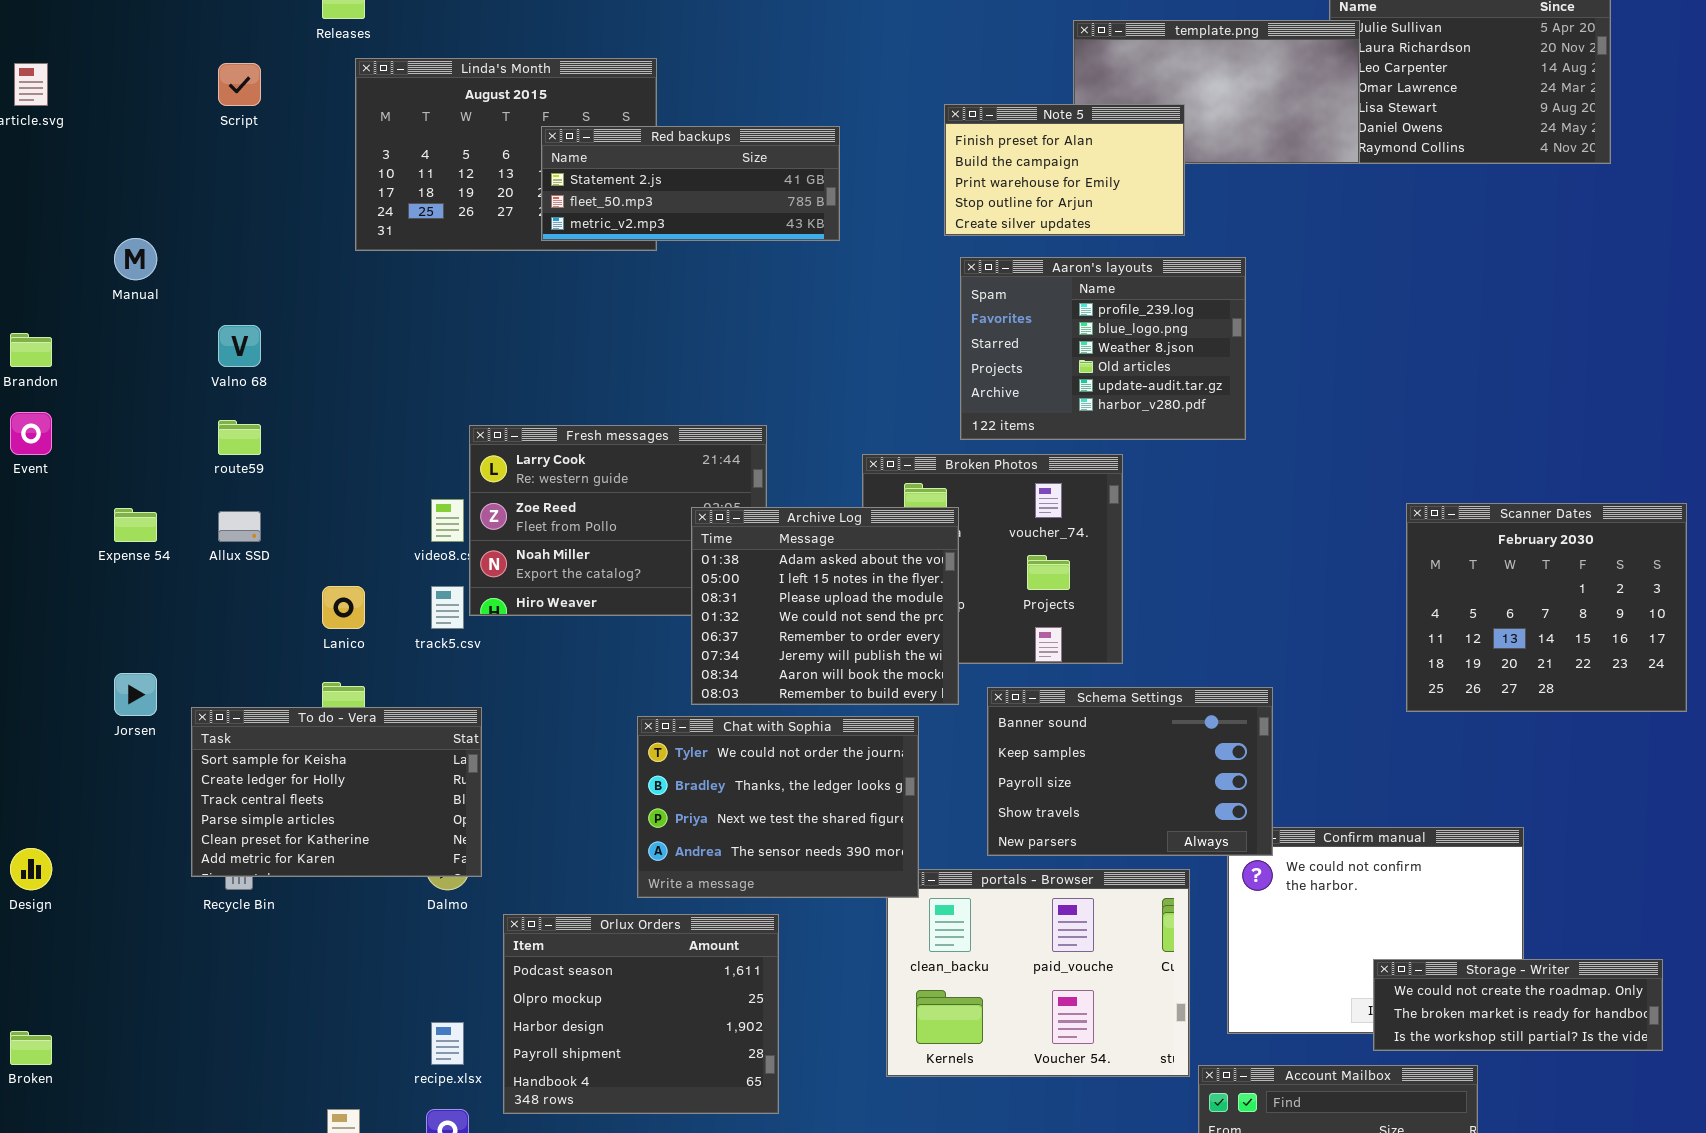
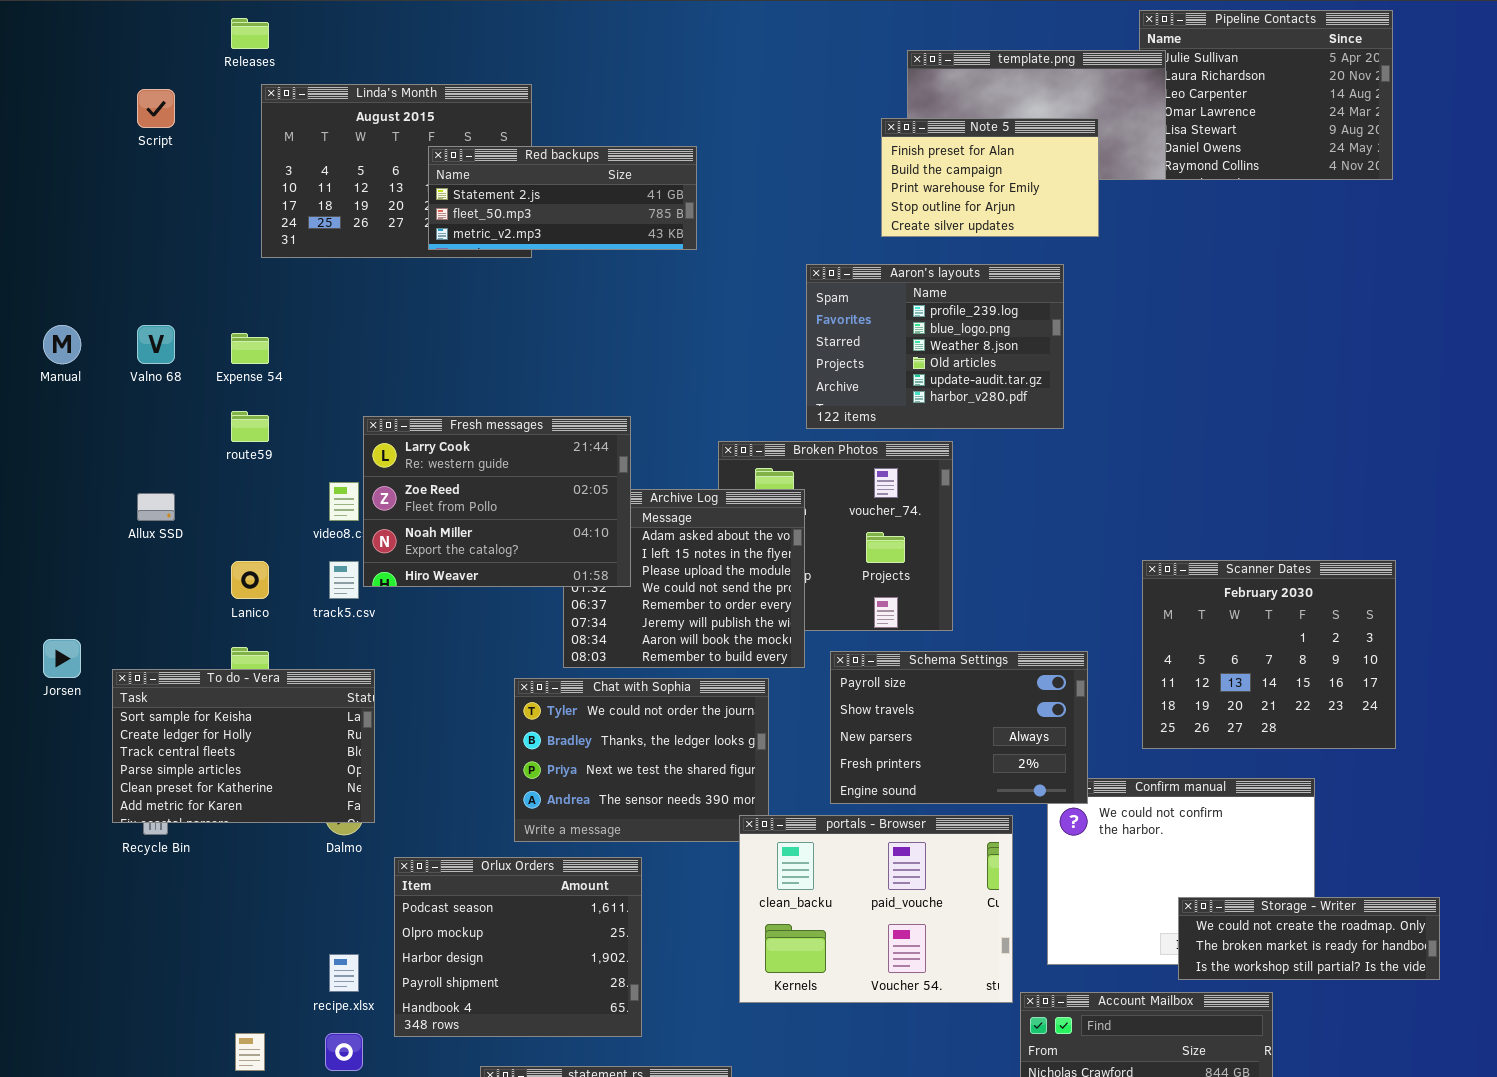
Note 5: [944,104,1185,236] -> [881,118,1099,237], moved
Manual: [114,238,157,280] -> [43,325,81,364], moved
route59: [218,420,261,455] -> [231,411,269,442], moved
Fresh messages: [469,425,767,616] -> [363,416,631,587], raised
Scanner Dates: [1406,503,1687,712] -> [1142,560,1396,749], moved
Expense 54: [114,508,157,542] -> [231,333,269,364], moved
Schema Settings: [987,687,1273,856] -> [830,651,1088,804], scrolled down 2 rows
portals - Browser: [886,869,1190,1077] -> [739,815,1013,1003], raised

